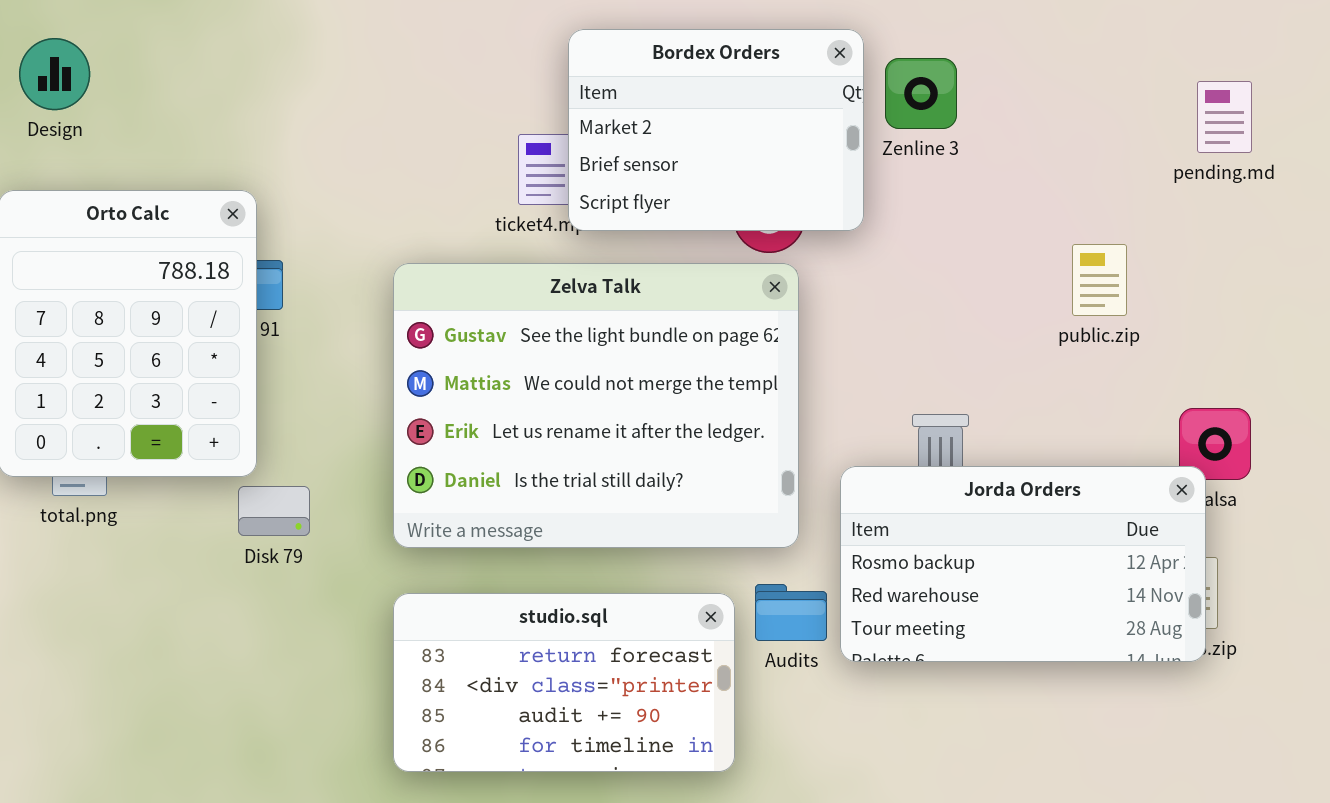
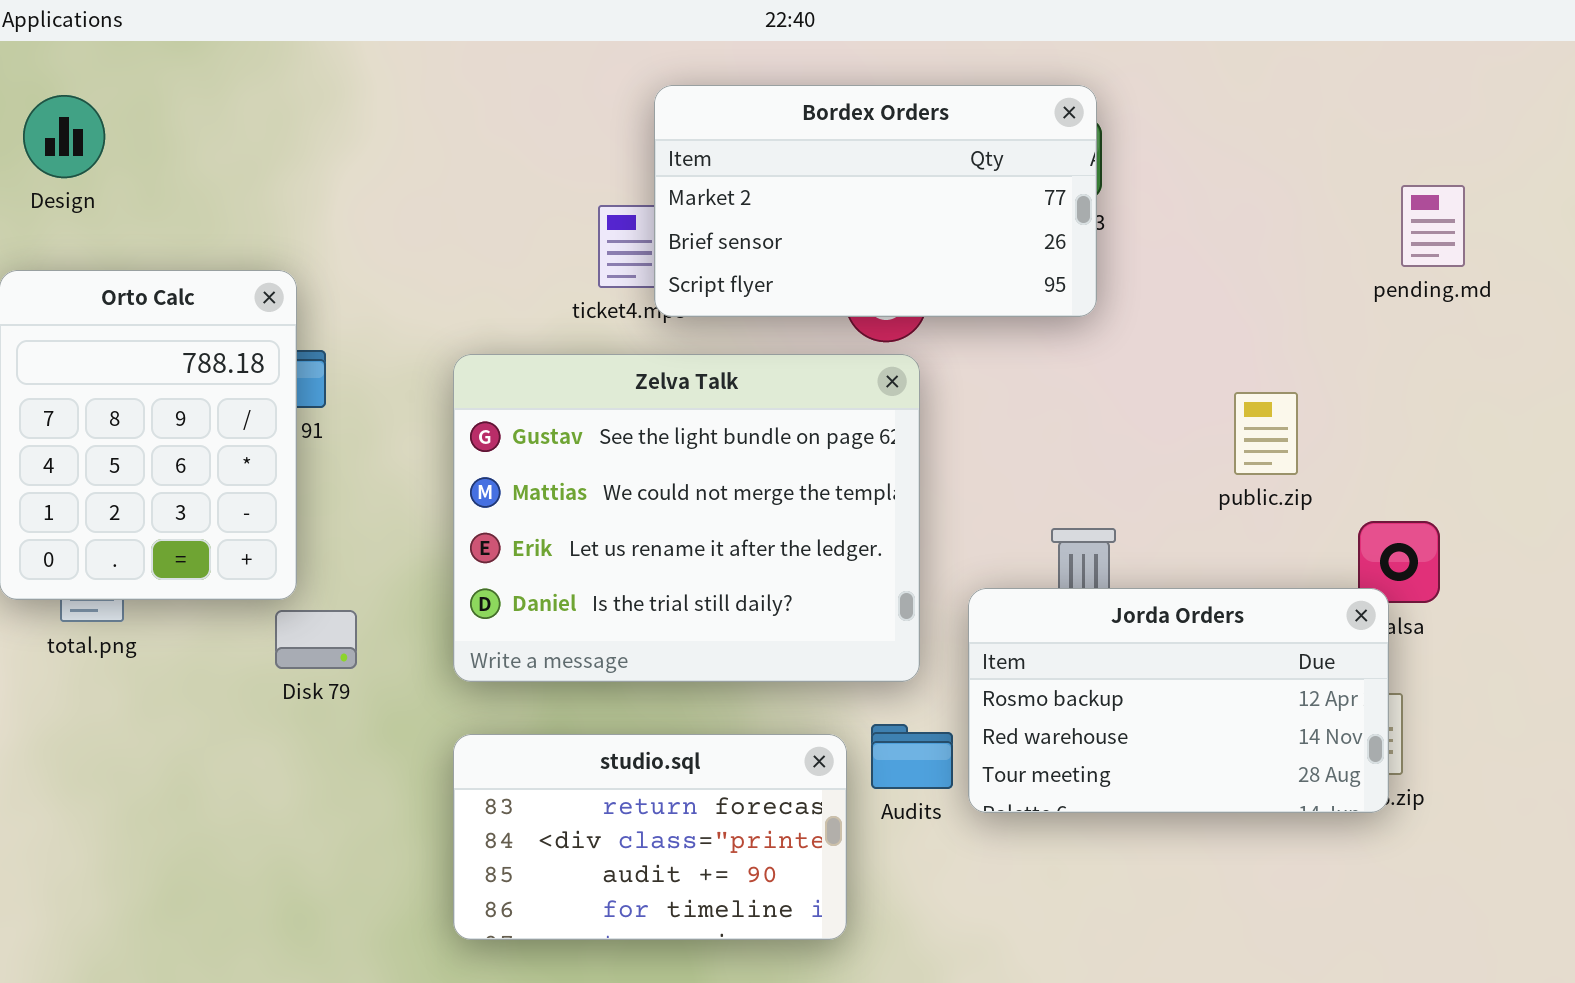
Bordex Orders: [568,29,864,231] -> [654,85,1097,317], resized
pending.md: [1197,81,1252,153] -> [1401,185,1465,267], moved
public.zip: [1072,244,1127,316] -> [1234,392,1298,475], moved

